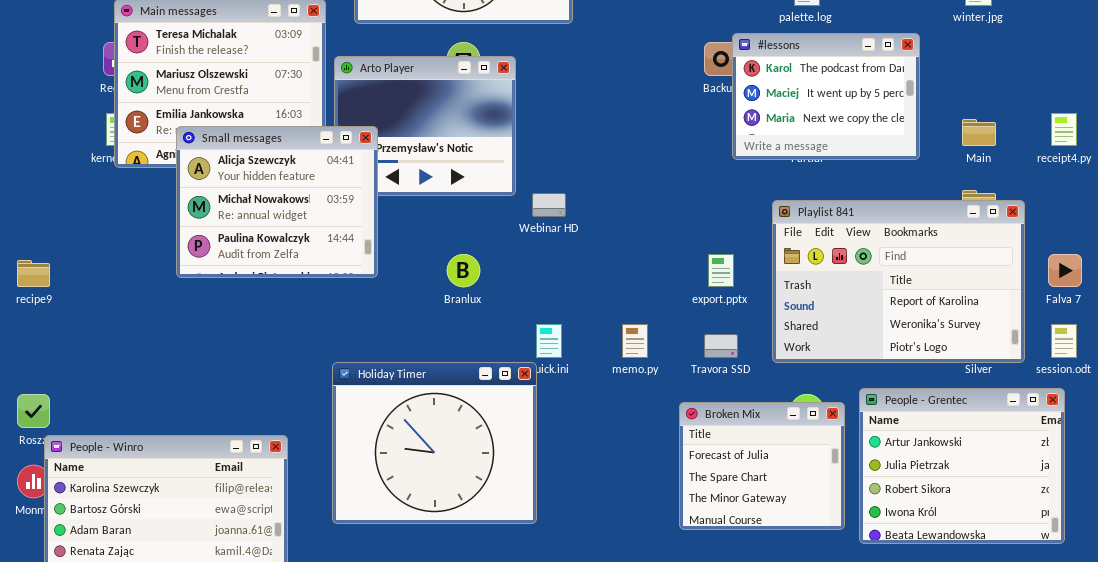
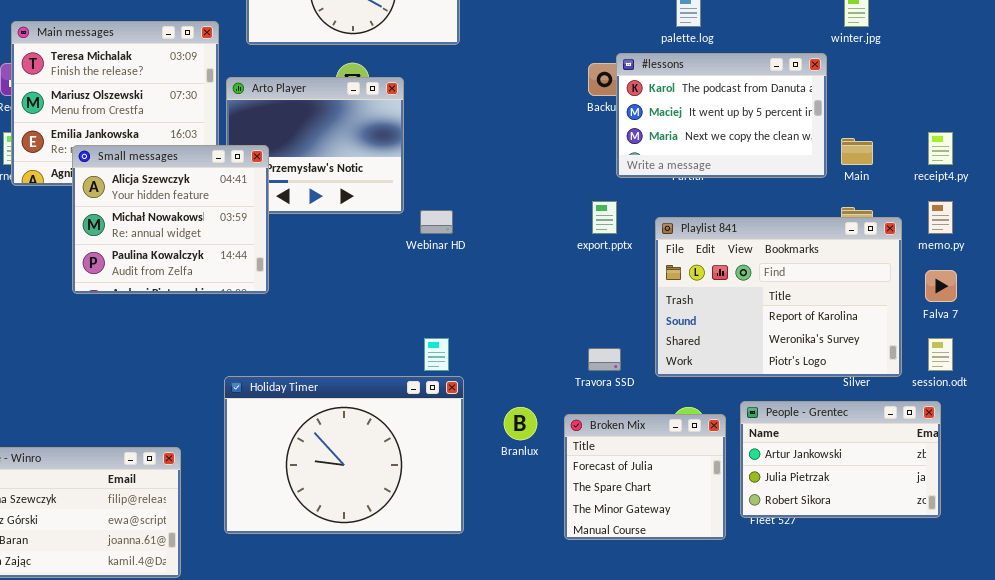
#lessons: [732,33,920,160] -> [616,53,827,178], resized
Branlux: [447,254,480,287] -> [504,407,537,440], moved
export.pptx: [708,254,734,287] -> [592,201,617,234], moved
memo.py: [622,324,648,358] -> [928,201,953,234], moved
Holiday Timer: [332,362,537,524] -> [224,376,464,534], resized
People - Grentec: [859,388,1065,544] -> [740,401,941,518], resized

